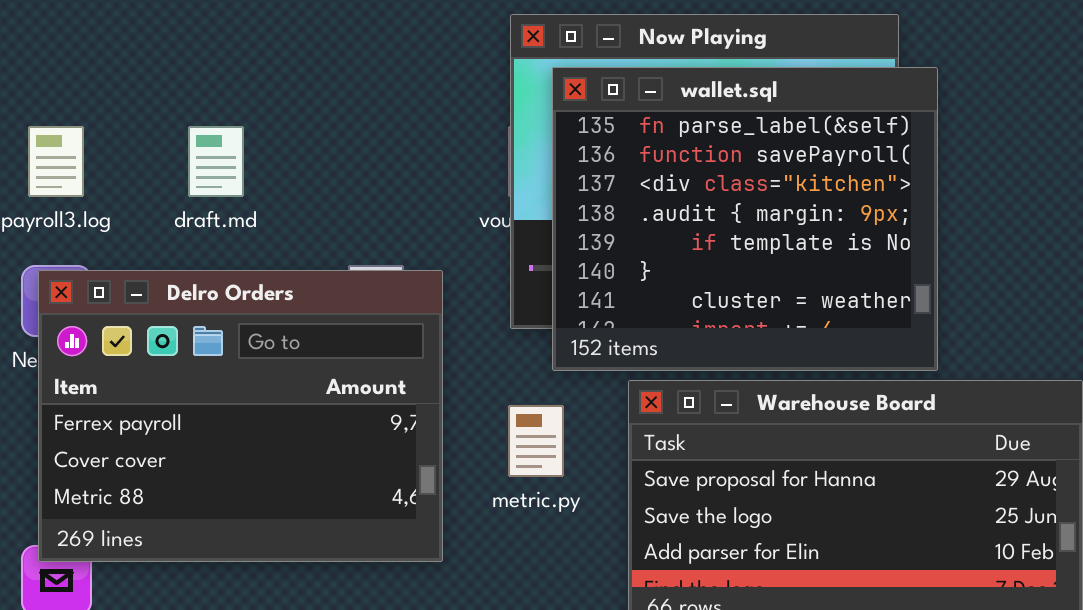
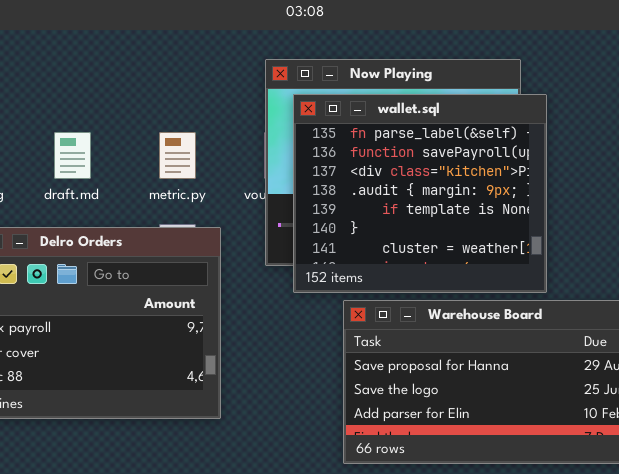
metric.py: [508,405,564,477] -> [159,132,196,179], moved

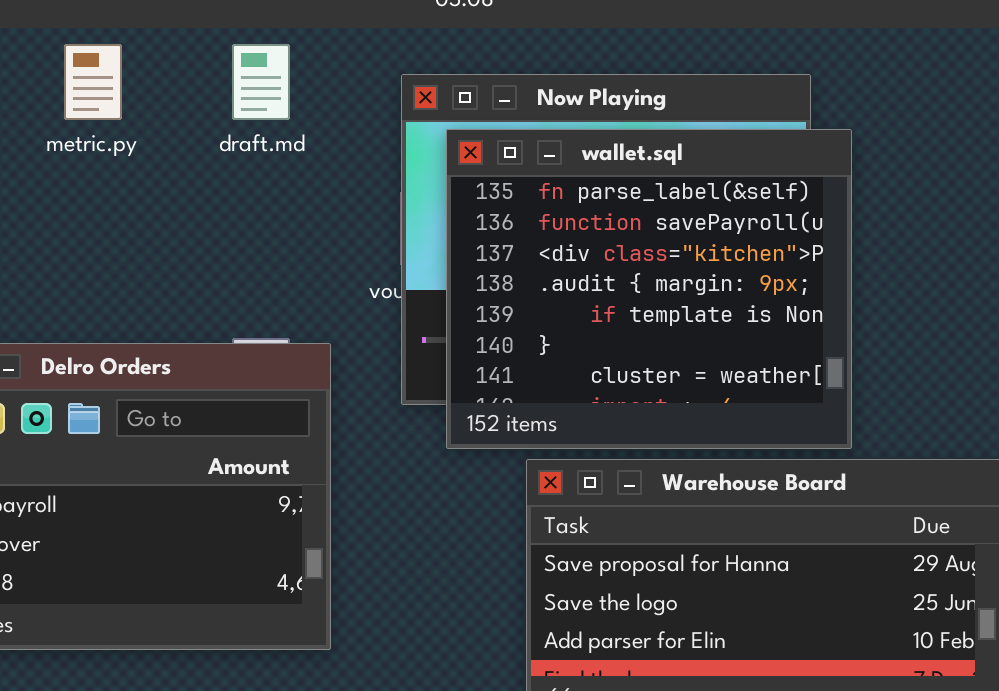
draft.md: [54,132,91,179] -> [232,44,290,120], moved
metric.py: [159,132,196,179] -> [64,44,122,120], moved

